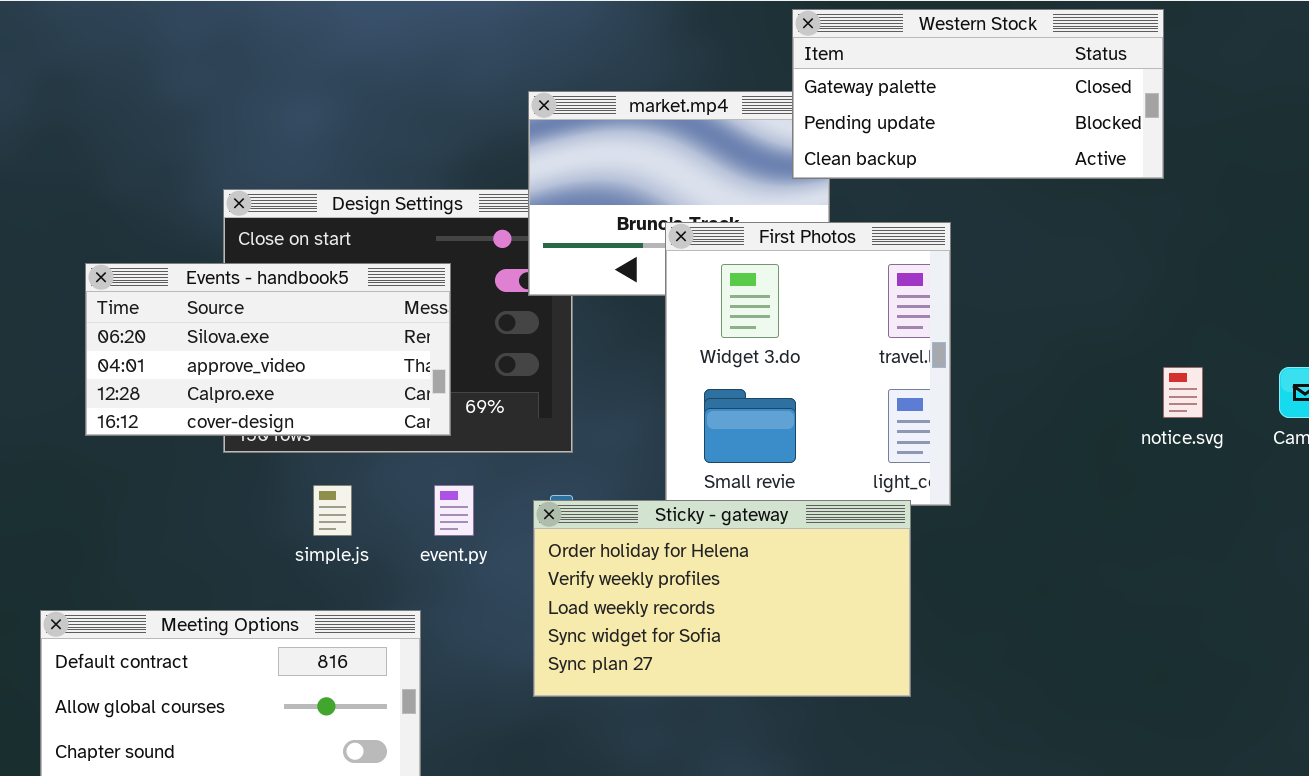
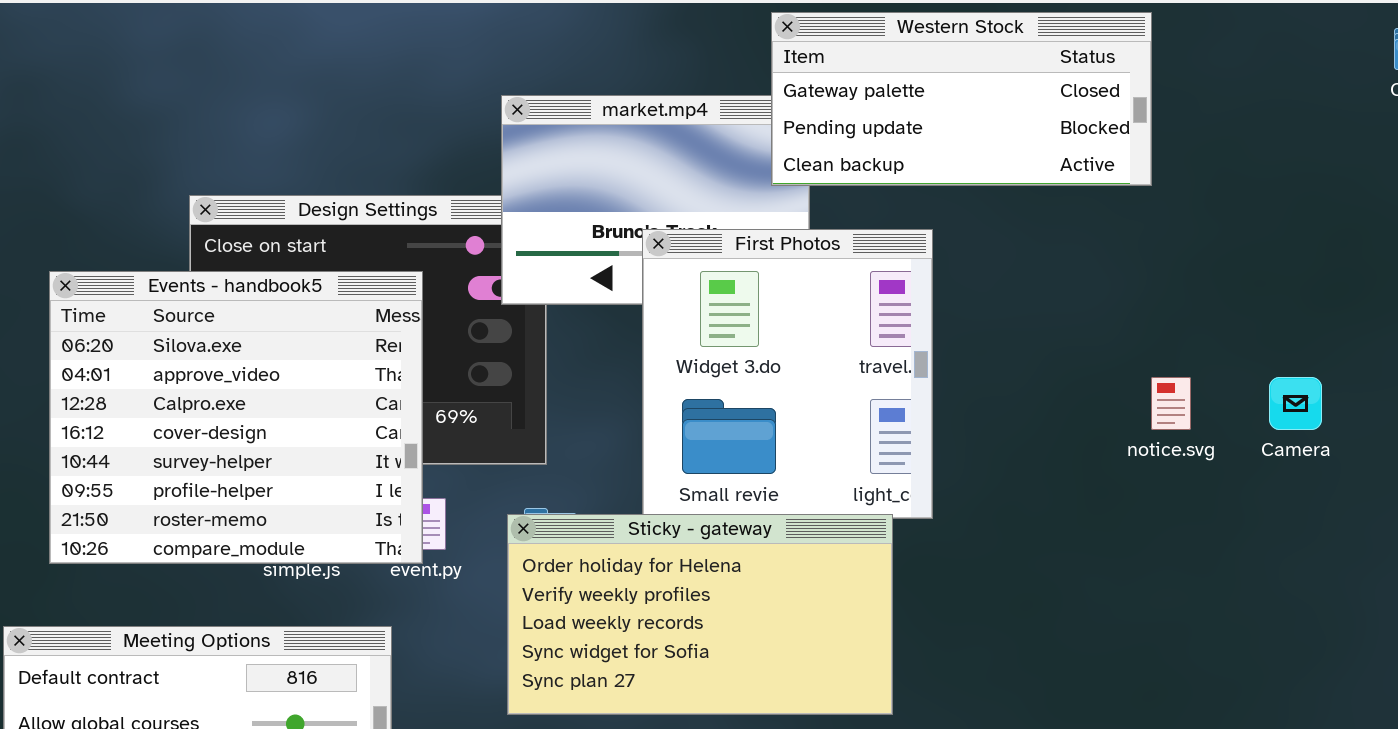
Events - handbook5: [85,263,451,436] -> [49,271,423,564], resized

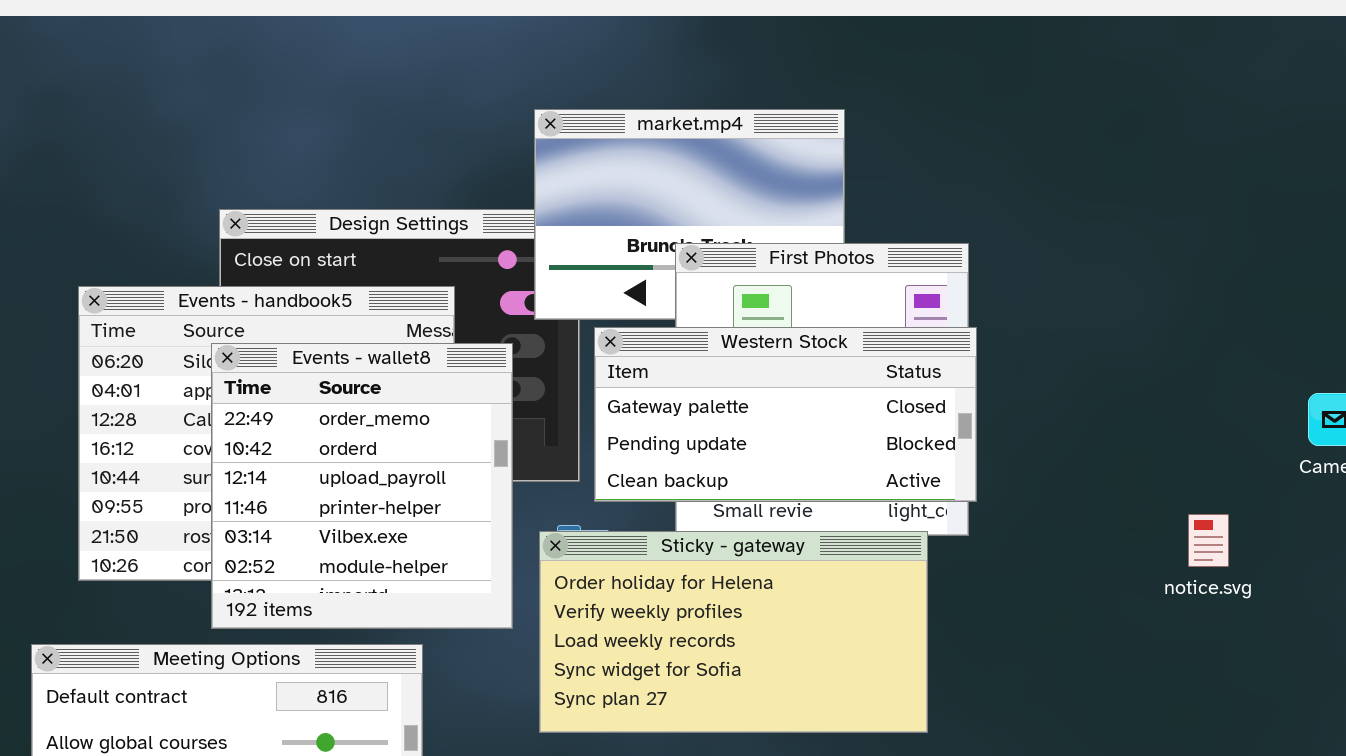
Western Stock: [771,12,1152,186] -> [594,327,977,502], moved
Events - wallet8: none -> [211,343,513,629], opened
notice.svg: [1151,377,1191,430] -> [1188,514,1229,567], moved

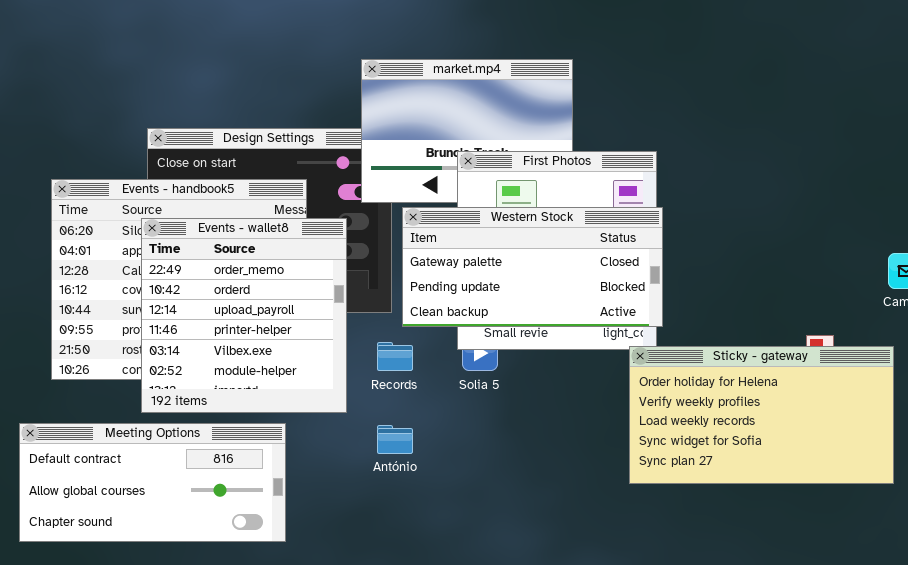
Sticky - gateway: [539,531,928,733] -> [629,346,894,484], moved

